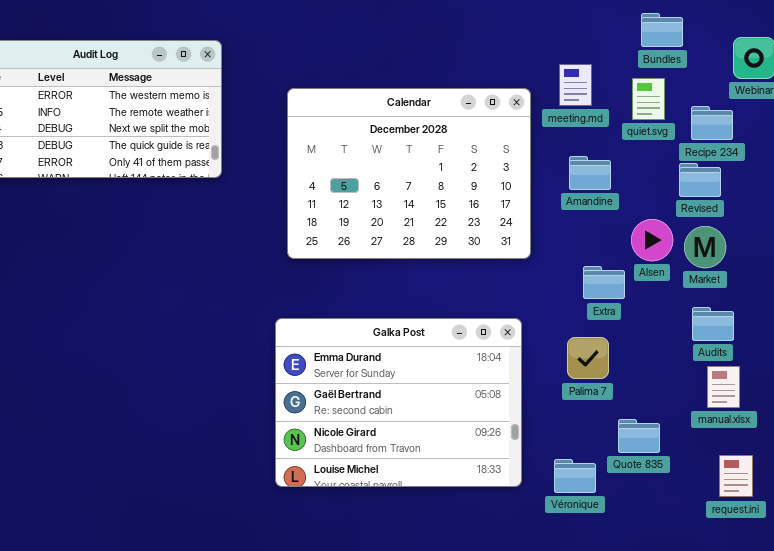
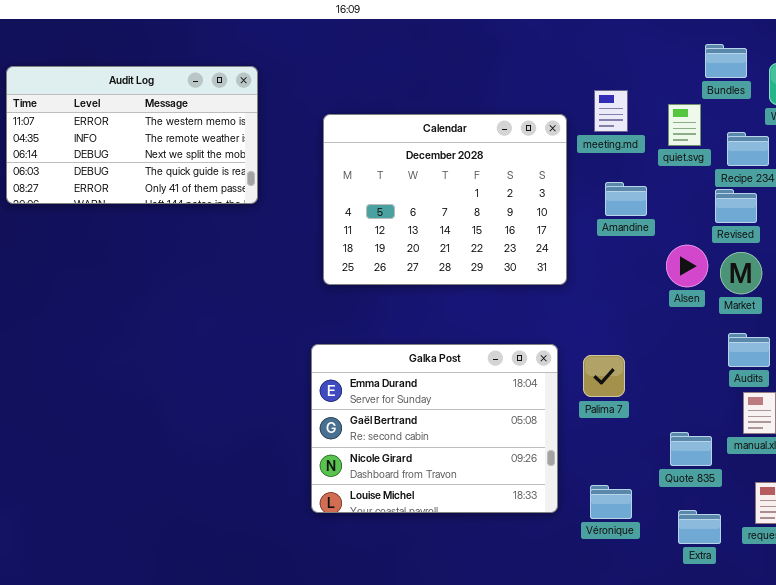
Bundles: [641,13,683,47] -> [705,44,747,78], moved
Extra: [583,266,625,299] -> [678,510,721,544], moved
Palima 7: [567,337,609,379] -> [583,355,625,397], moved
Quote 835: [618,419,660,453] -> [670,432,712,466], moved

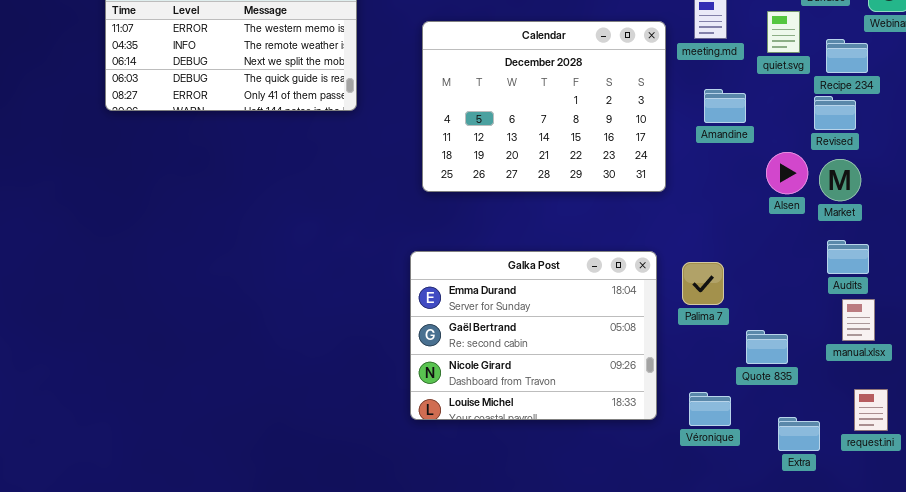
Quote 835: [670,432,712,466] -> [746,330,788,364], moved

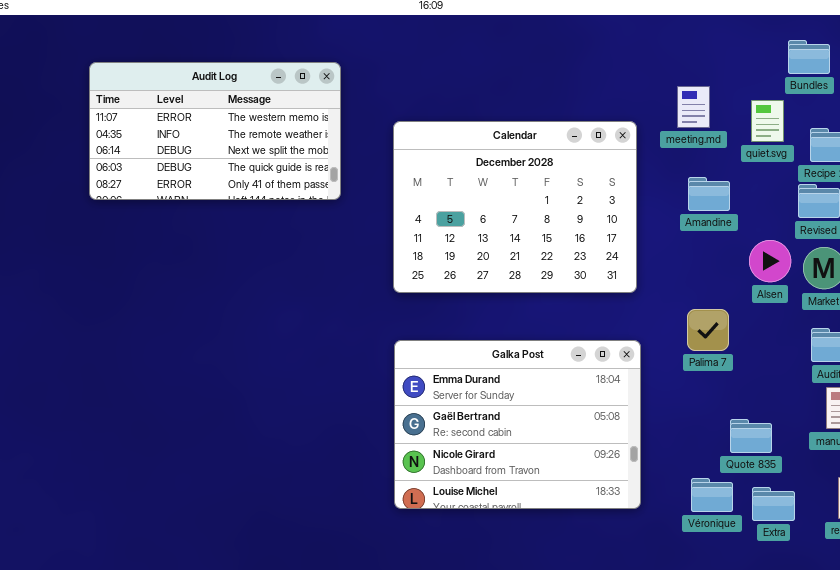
Calendar: [422,21,666,192] -> [393,121,637,293], moved
Palima 7: [682,262,724,305] -> [687,309,729,351], moved
Véronique: [689,392,731,426] -> [691,478,733,512], moved
Extra: [778,417,820,451] -> [752,487,795,521], moved

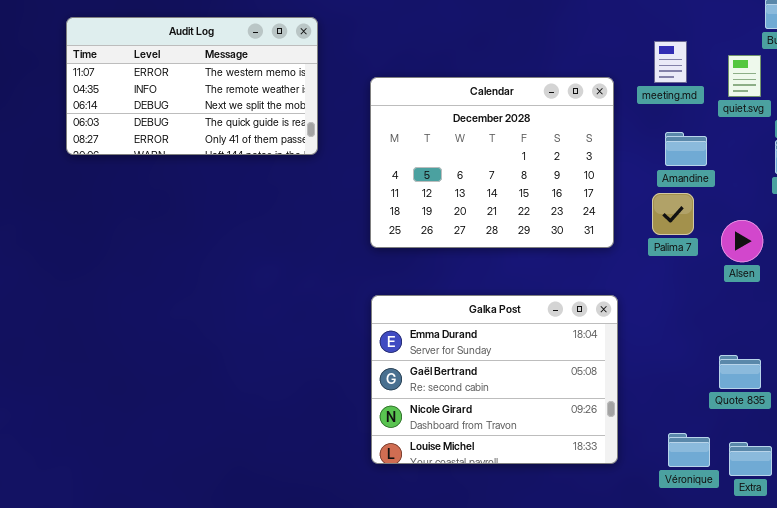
Alsen: [749,240,791,282] -> [721,220,763,262], moved
Palima 7: [687,309,729,351] -> [652,193,694,235], moved
Quote 835: [730,419,772,453] -> [719,355,761,389], moved

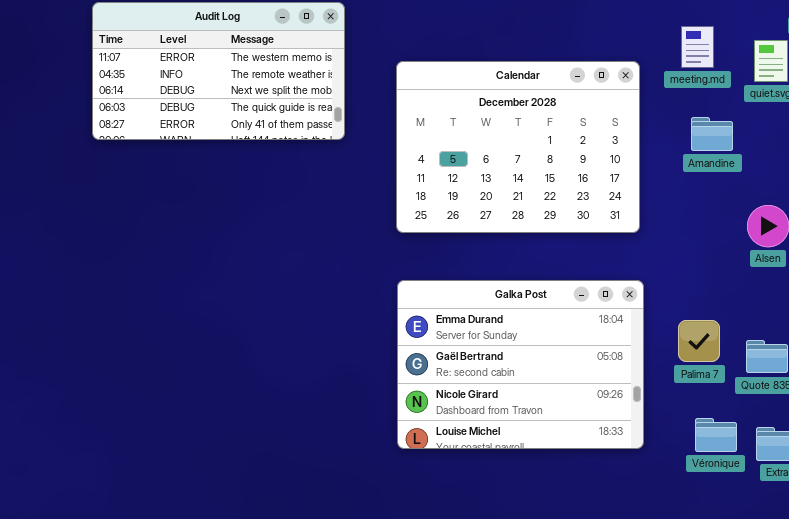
Palima 7: [652,193,694,235] -> [678,320,720,362], moved

